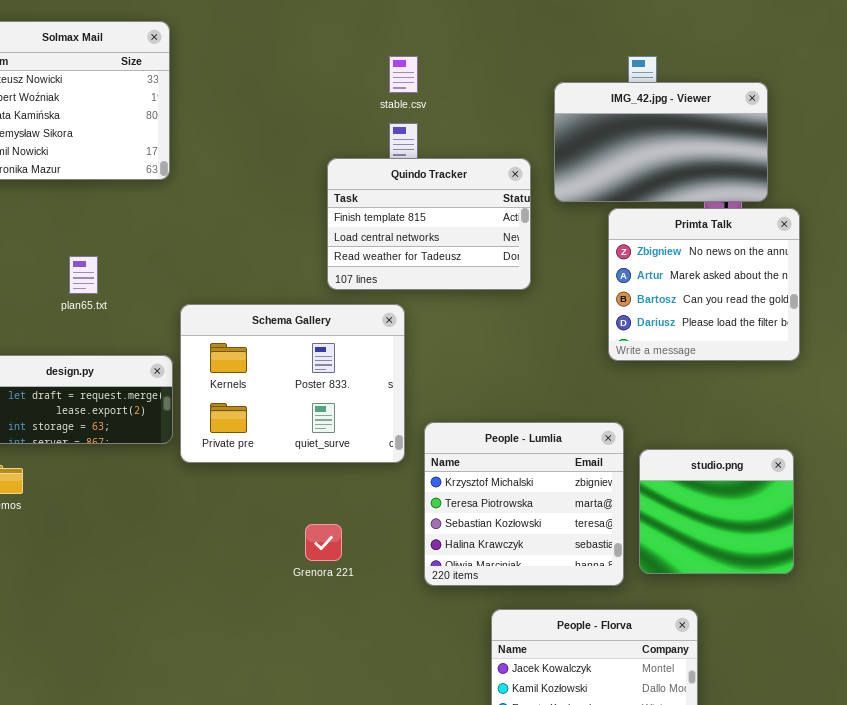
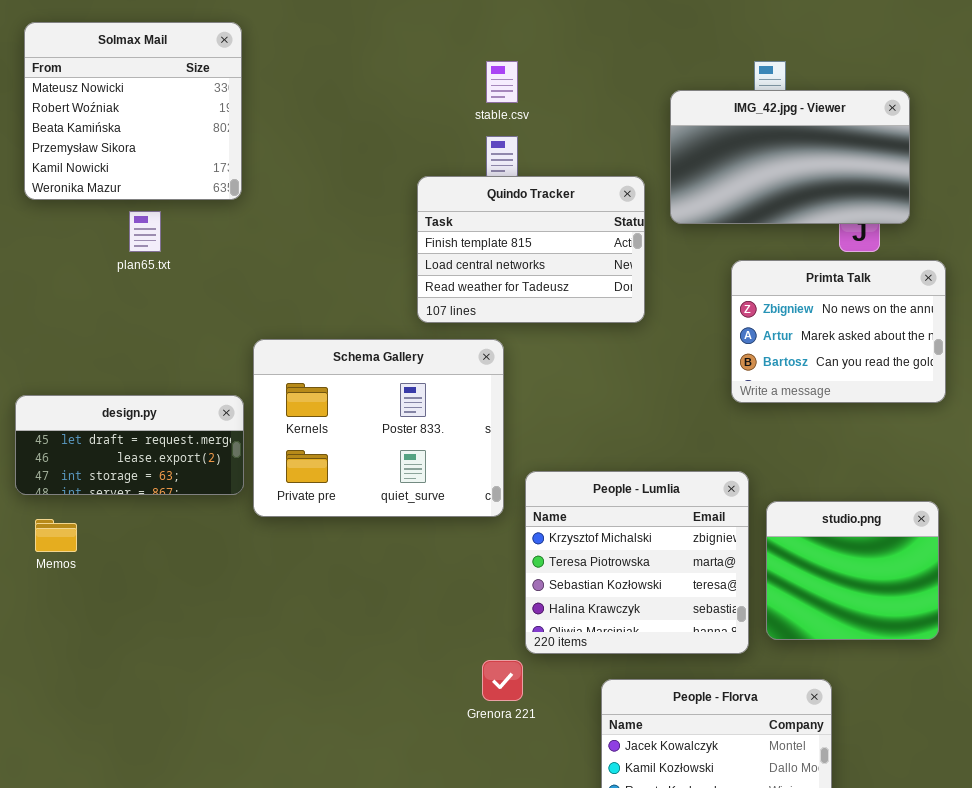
Primta Talk: [608,208,800,361] -> [731,260,946,403], resized
plan65.txt: [69,256,98,294] -> [129,211,161,252], moved
Grenora 221: [305,524,342,561] -> [482,660,523,701], moved

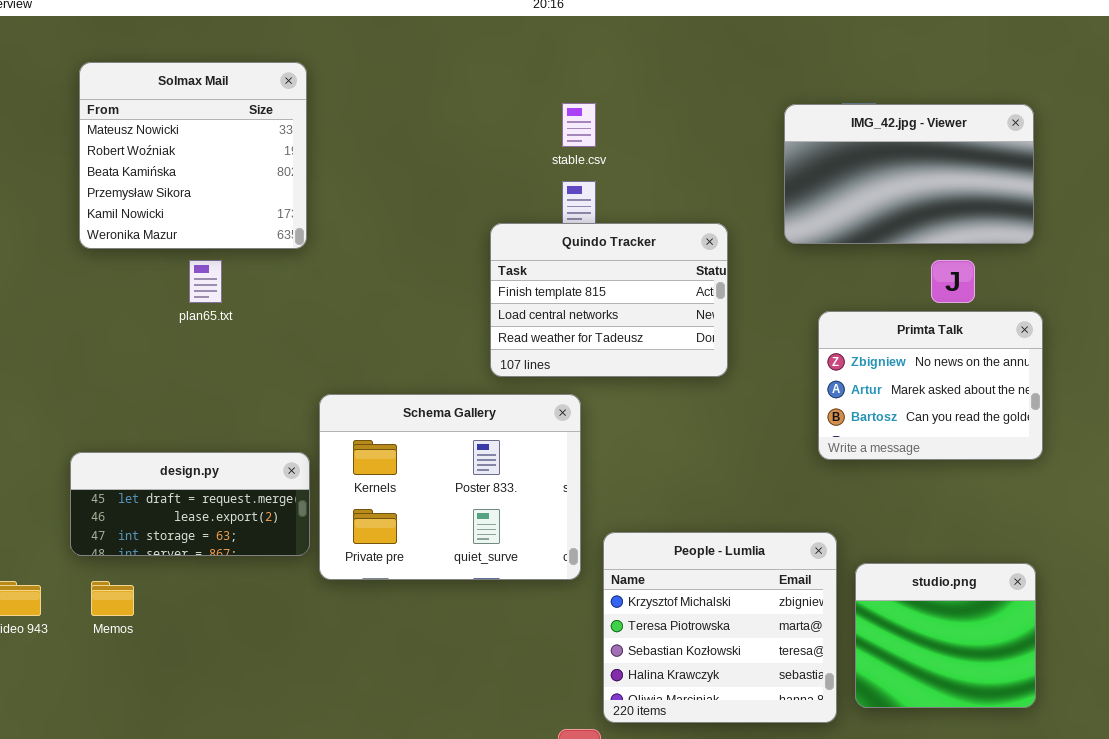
IMG_42.jpg - Viewer: [670,90,910,224] -> [784,104,1034,244], moved

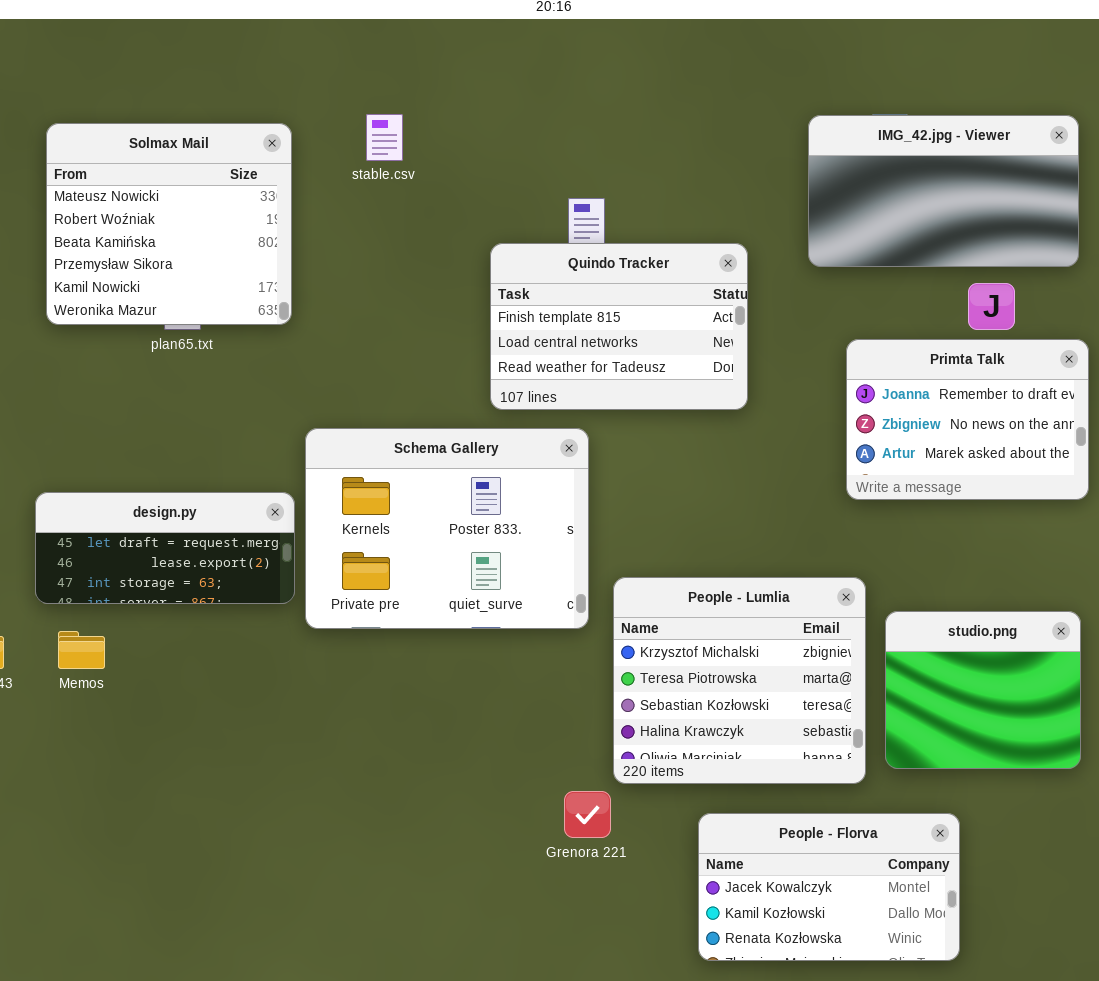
Solmax Mail: [79,62,307,249] -> [46,123,292,325], moved
stable.csv: [562,103,596,147] -> [366,114,403,161], moved
Primta Talk: [818,311,1043,460] -> [846,339,1089,500], scrolled up 1 row

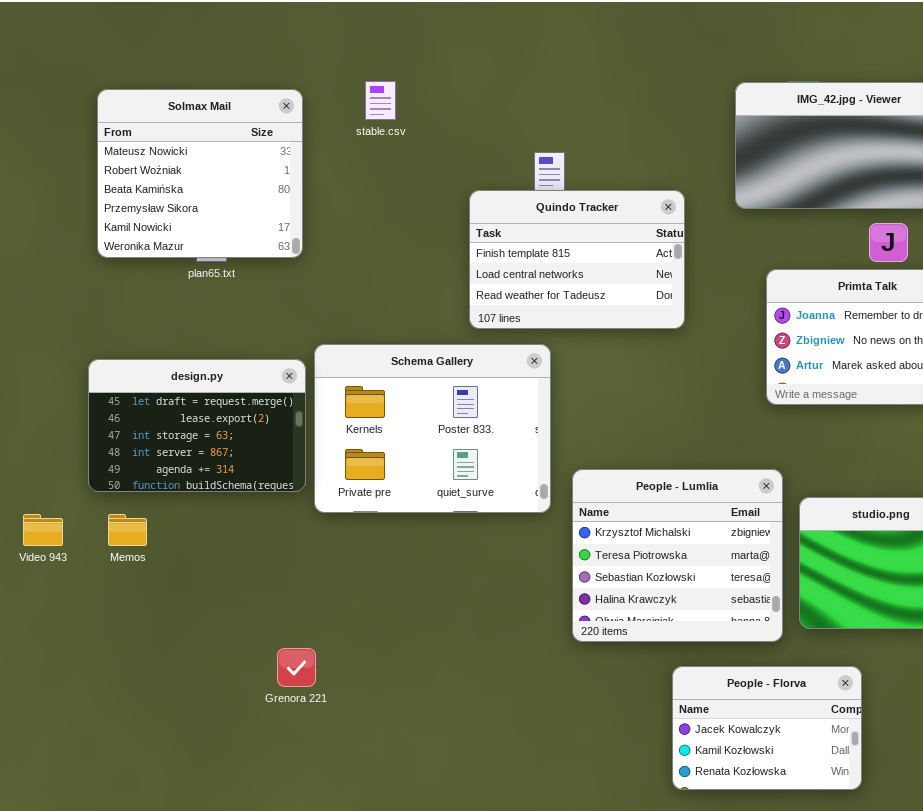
design.py: [35,492,295,604] -> [88,359,306,492], resized
Grenora 221: [564,791,611,838] -> [277,648,316,687], moved
People - Florva: [698,813,960,961] -> [672,666,862,790], resized

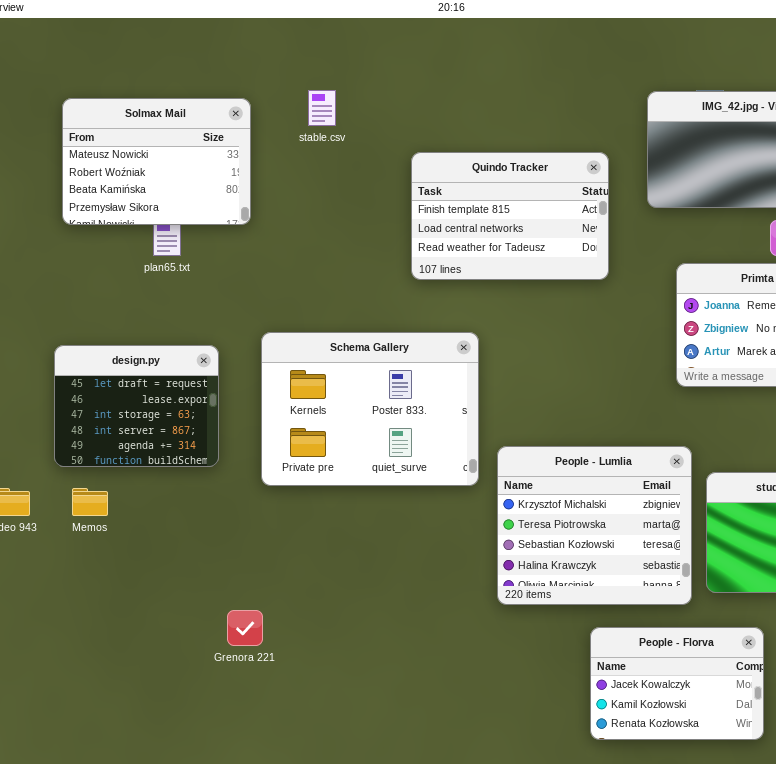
Solmax Mail: [97,89,303,258] -> [62,98,251,225], resized
Quindo Tracker: [469,190,685,329] -> [411,152,609,280], moved
design.py: [88,359,306,492] -> [54,345,219,467], resized

